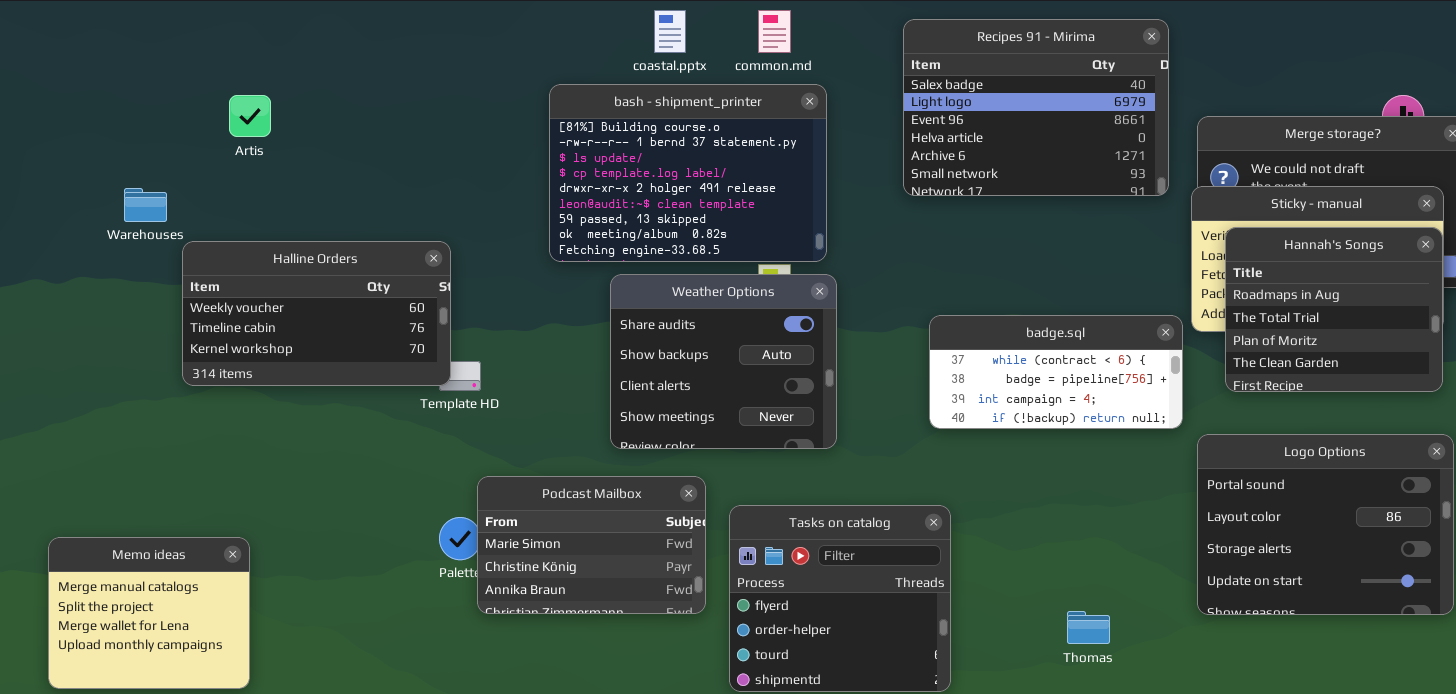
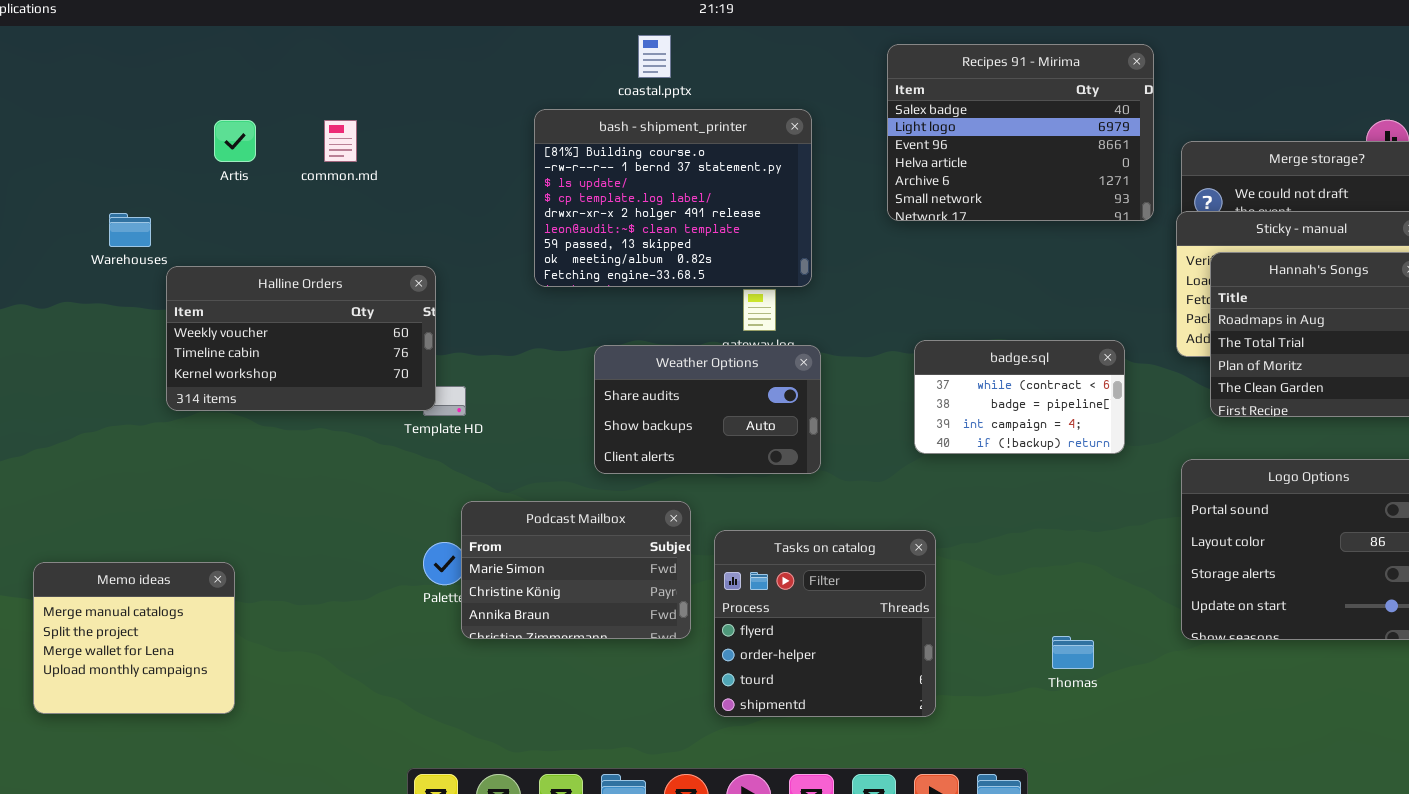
common.md: [758,10,791,53] -> [324,120,357,162], moved
Weather Options: [610,274,837,449] -> [594,345,821,474], resized
badge.sql: [929,315,1183,429] -> [914,340,1125,454], resized

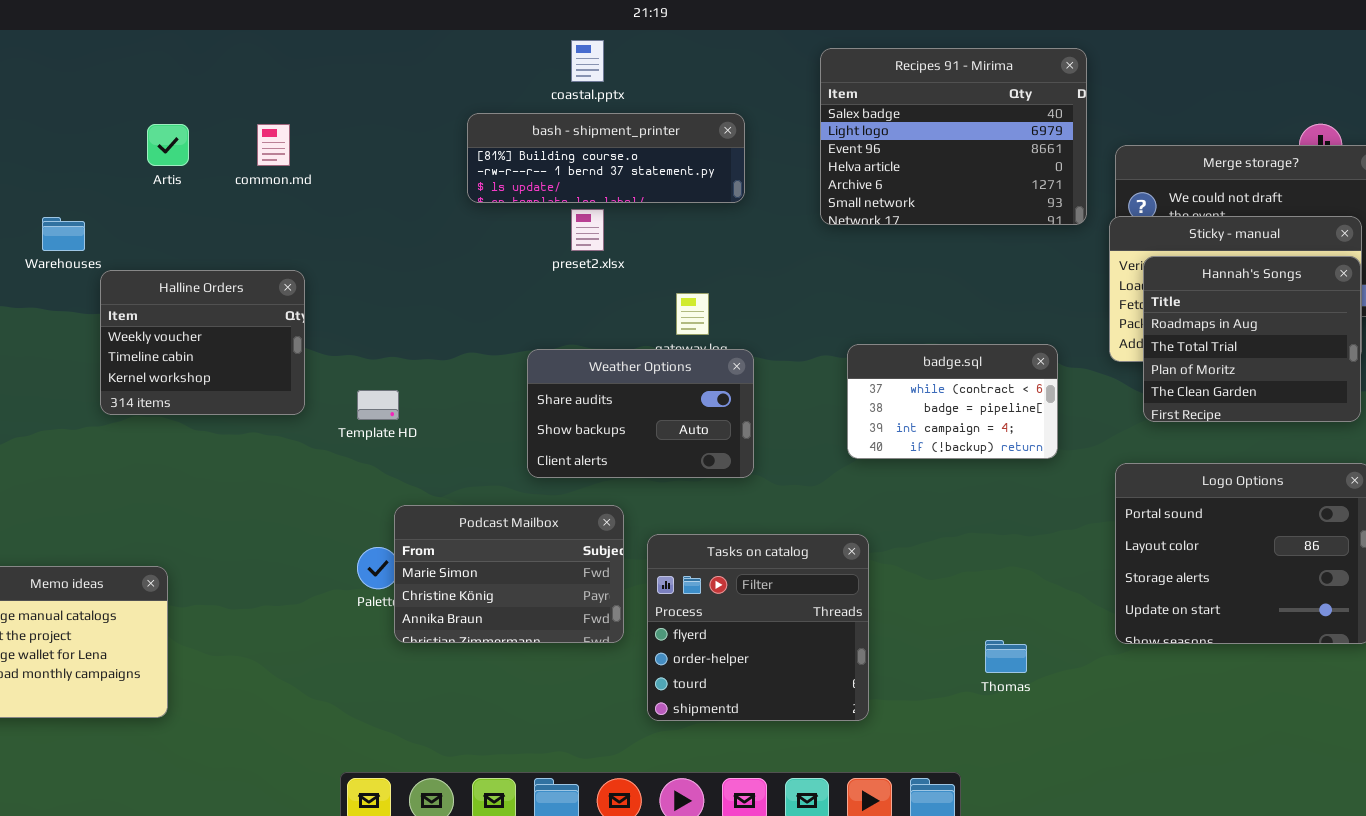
bash - shipment_printer: [534,109,812,287] -> [467,113,745,203], resized
Halline Orders: [166,266,436,411] -> [100,270,305,415], resized

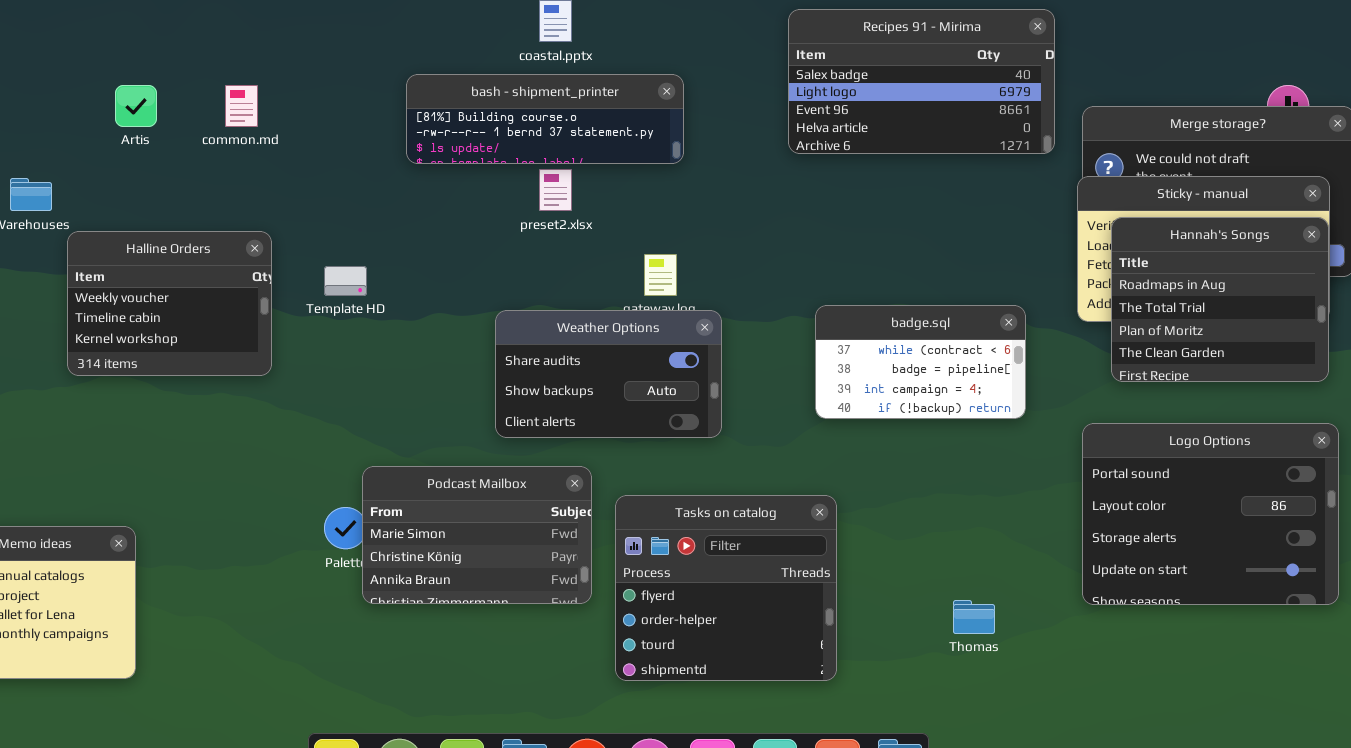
Recipes 91 - Mirima: [820,48,1087,225] -> [788,9,1055,154], resized
bash - shipment_printer: [467,113,745,203] -> [406,74,684,164], moved
Template HD: [357,390,399,420] -> [324,266,367,296], moved

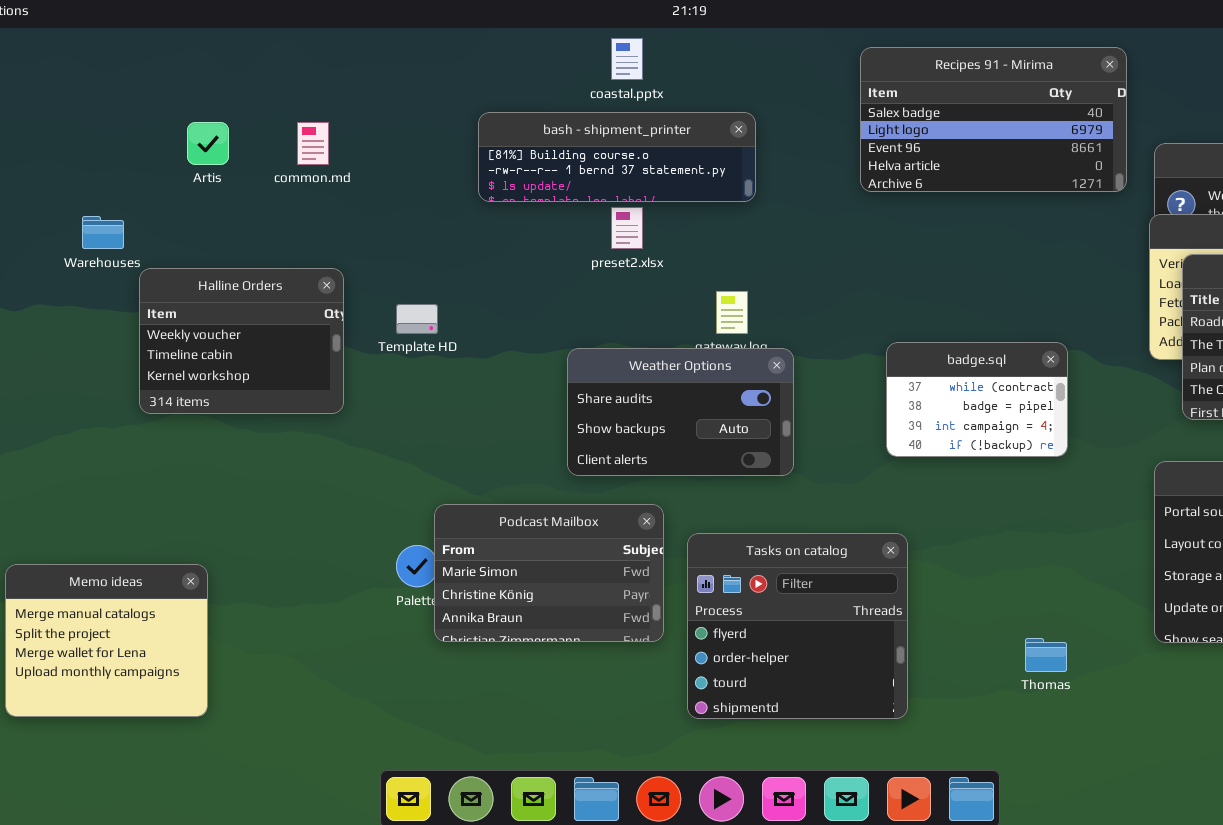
badge.sql: [815,305,1026,419] -> [886,342,1068,457], resized

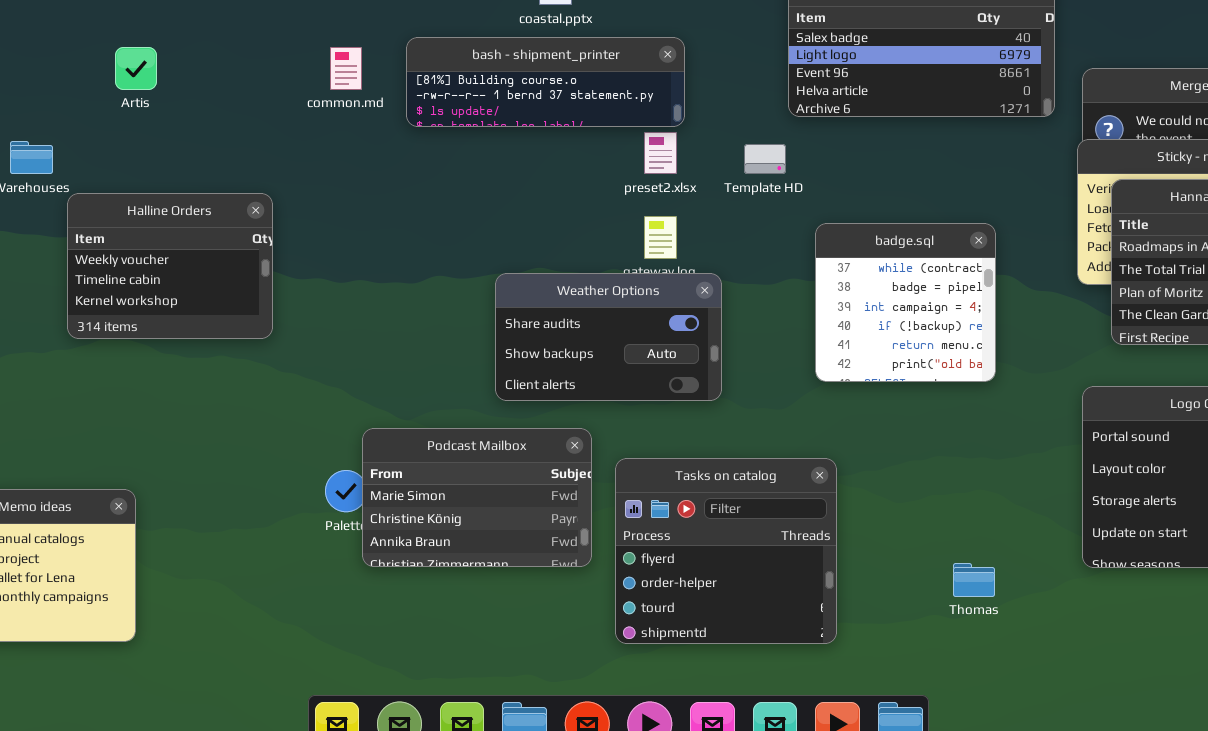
common.md: [297,122,329,165] -> [330,47,362,90], moved
preset2.xlsx: [611,207,643,249] -> [644,132,677,174], moved
Template HD: [396,304,438,334] -> [744,144,786,174], moved
badge.sql: [886,342,1068,457] -> [815,223,996,382], resized

